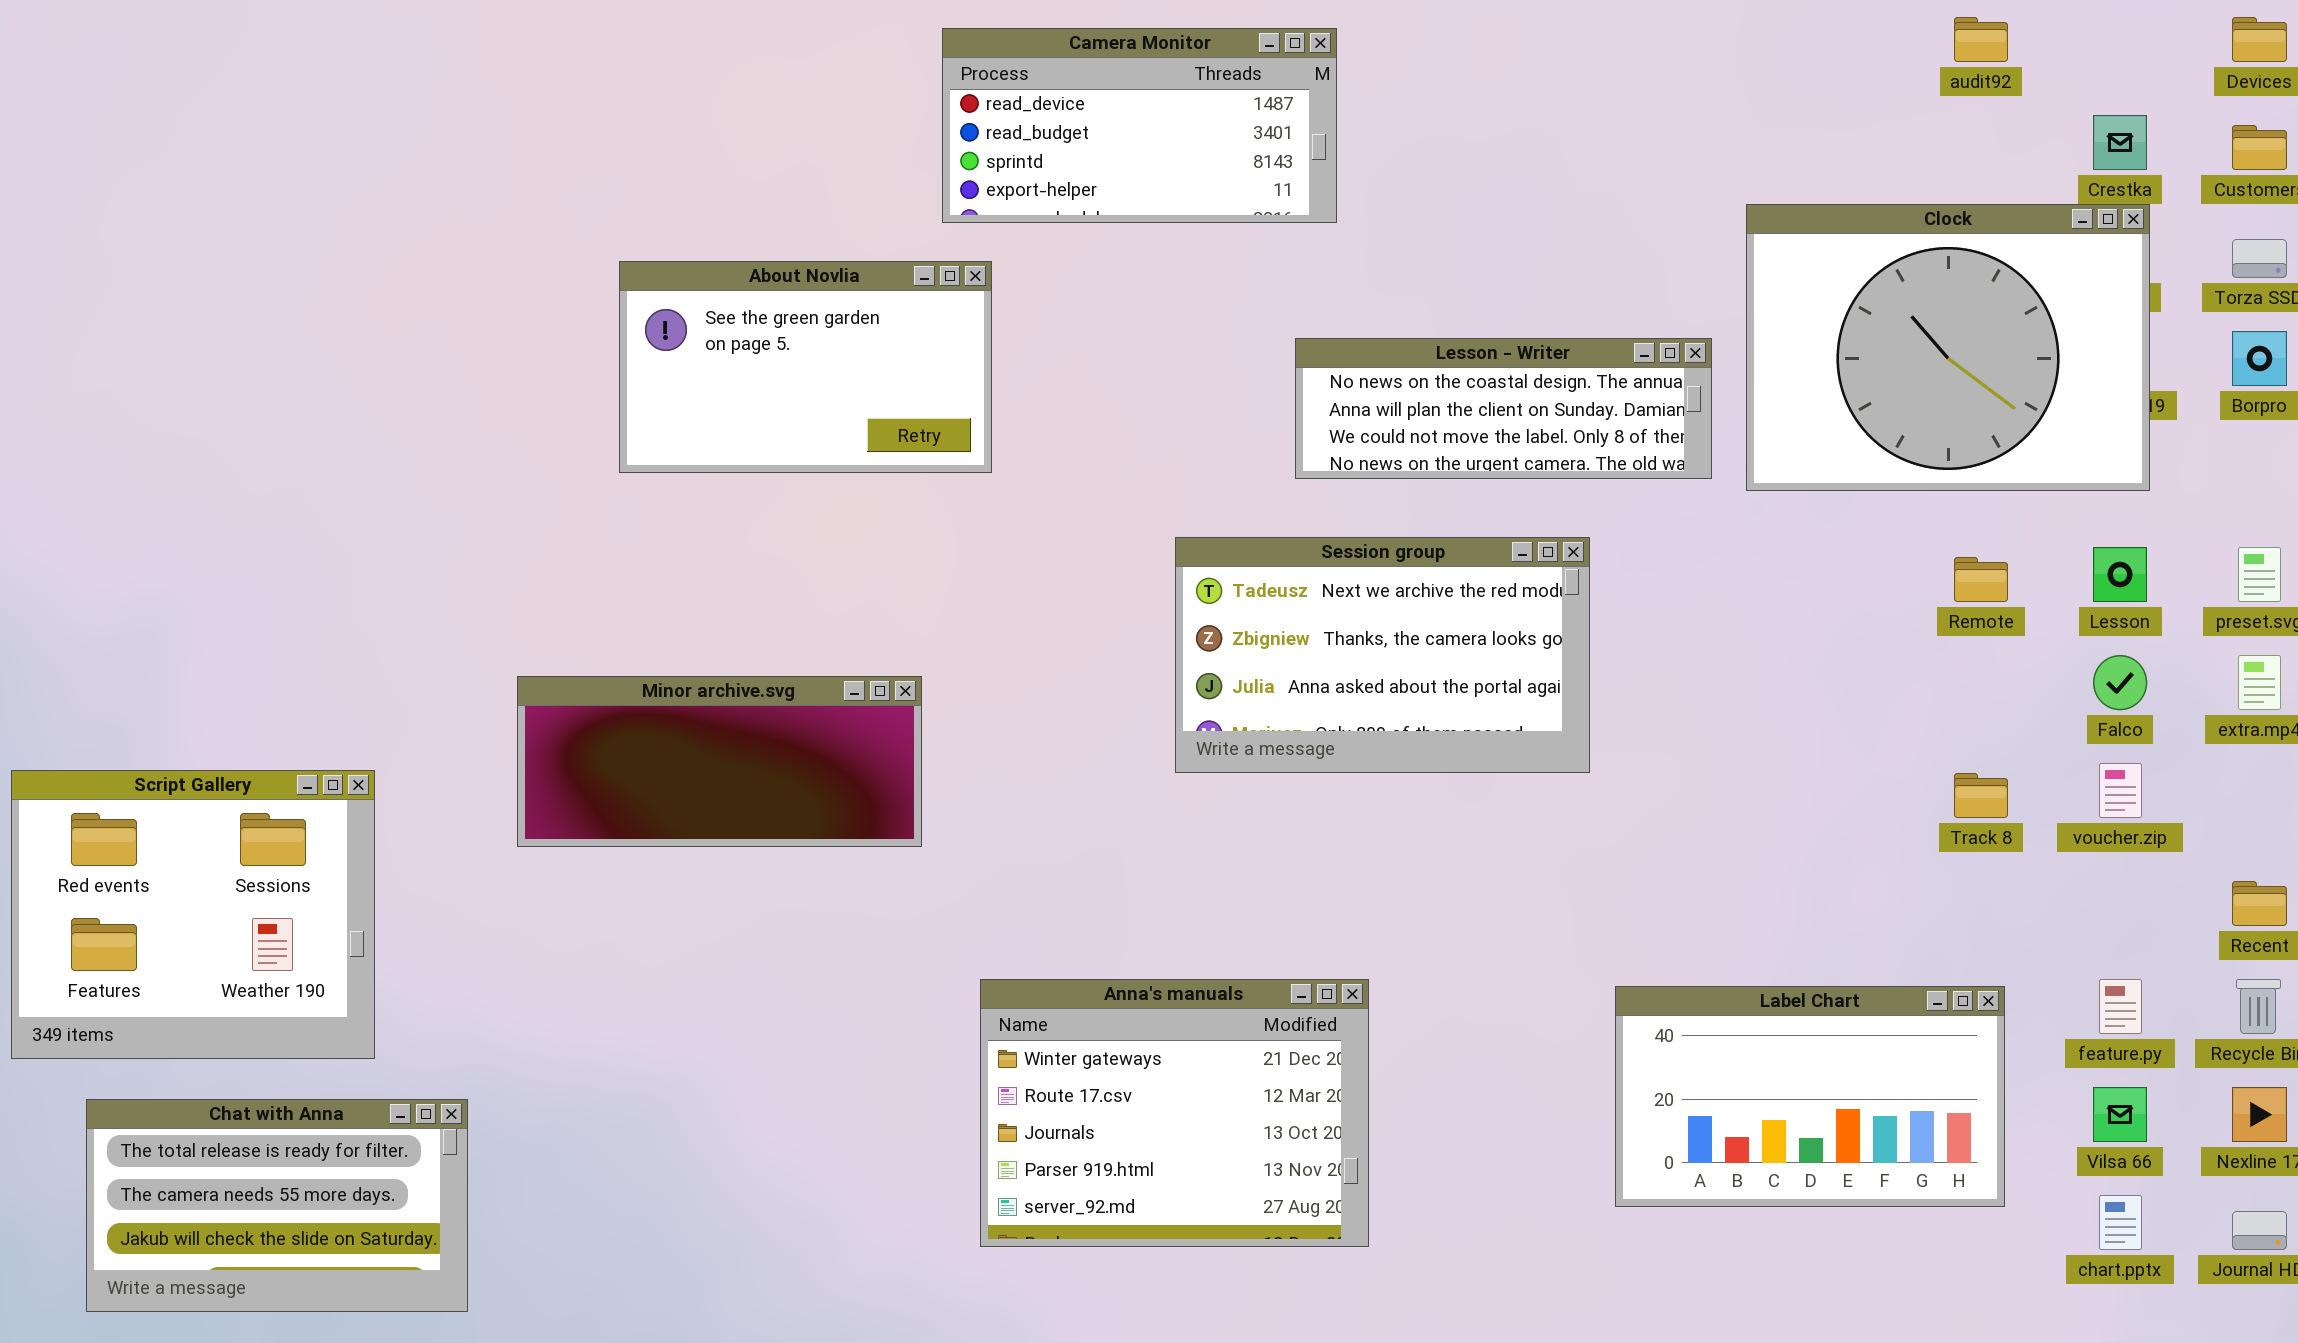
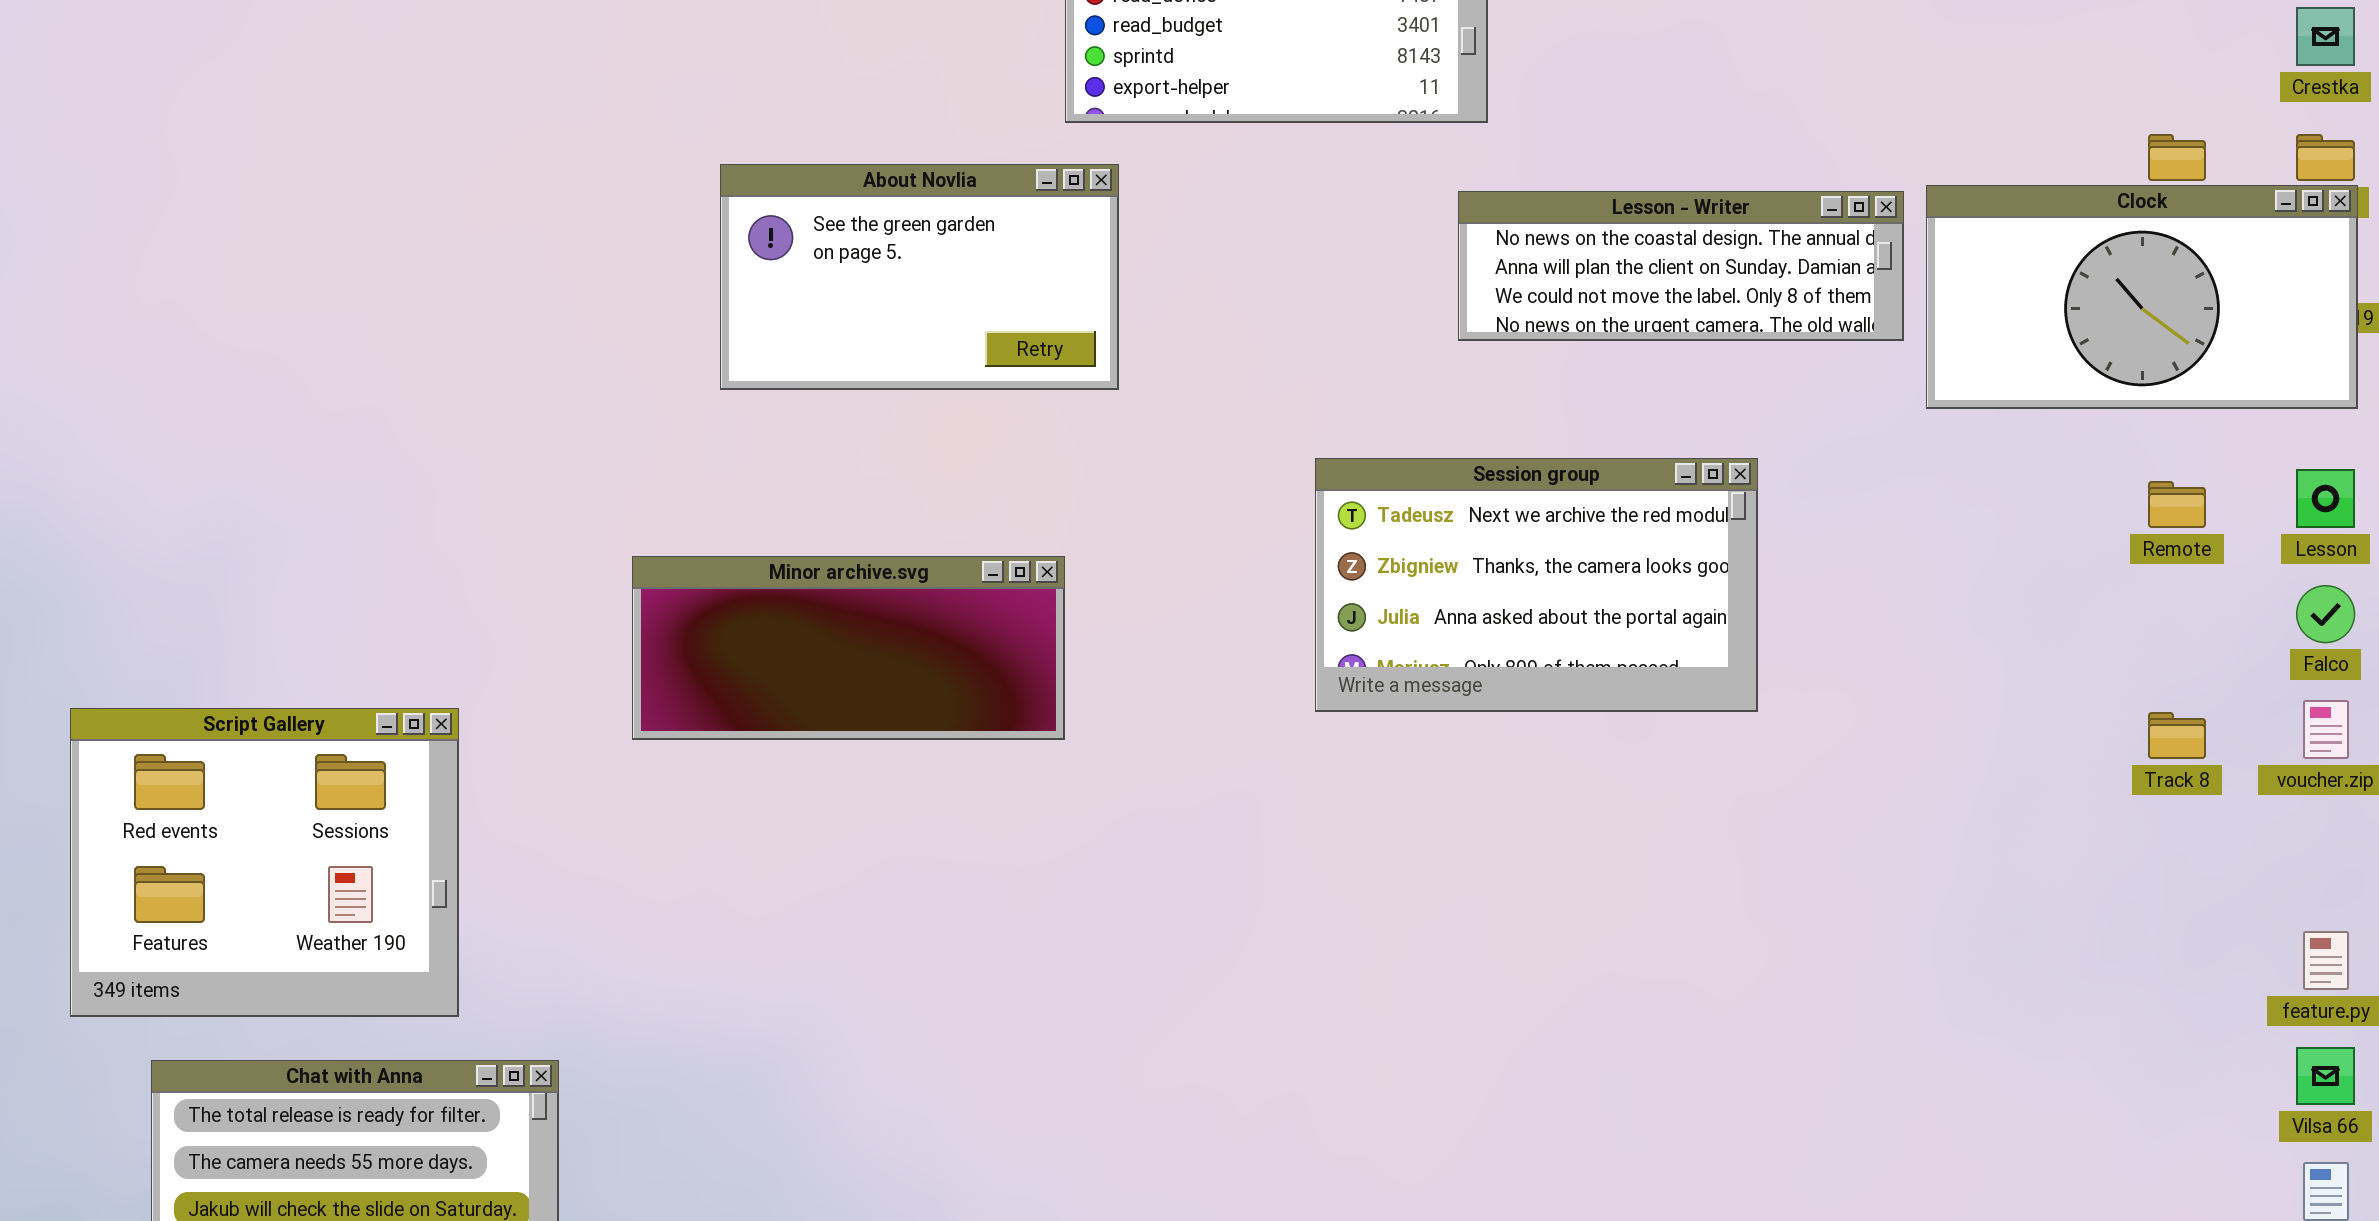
Clock: [1746,204,2150,491] -> [1926,185,2358,409], resized
Lesson - Writer: [1295,338,1712,479] -> [1458,191,1904,341], moved
Minor archive.svg: [517,676,922,847] -> [632,556,1065,740], moved
Anna's manuals: [980,979,1369,1247] -> none, closed
Label Chart: [1615,986,2005,1207] -> none, closed

